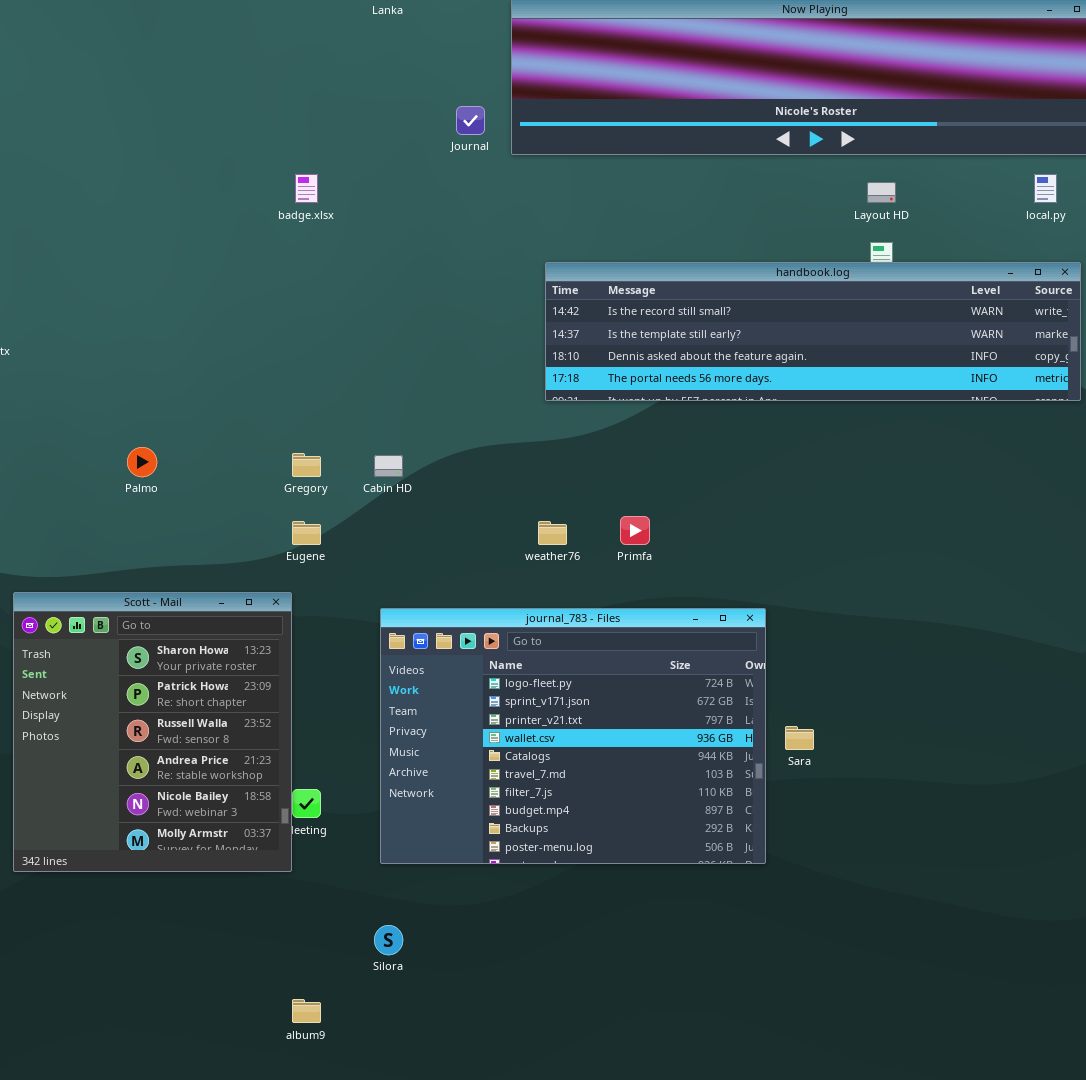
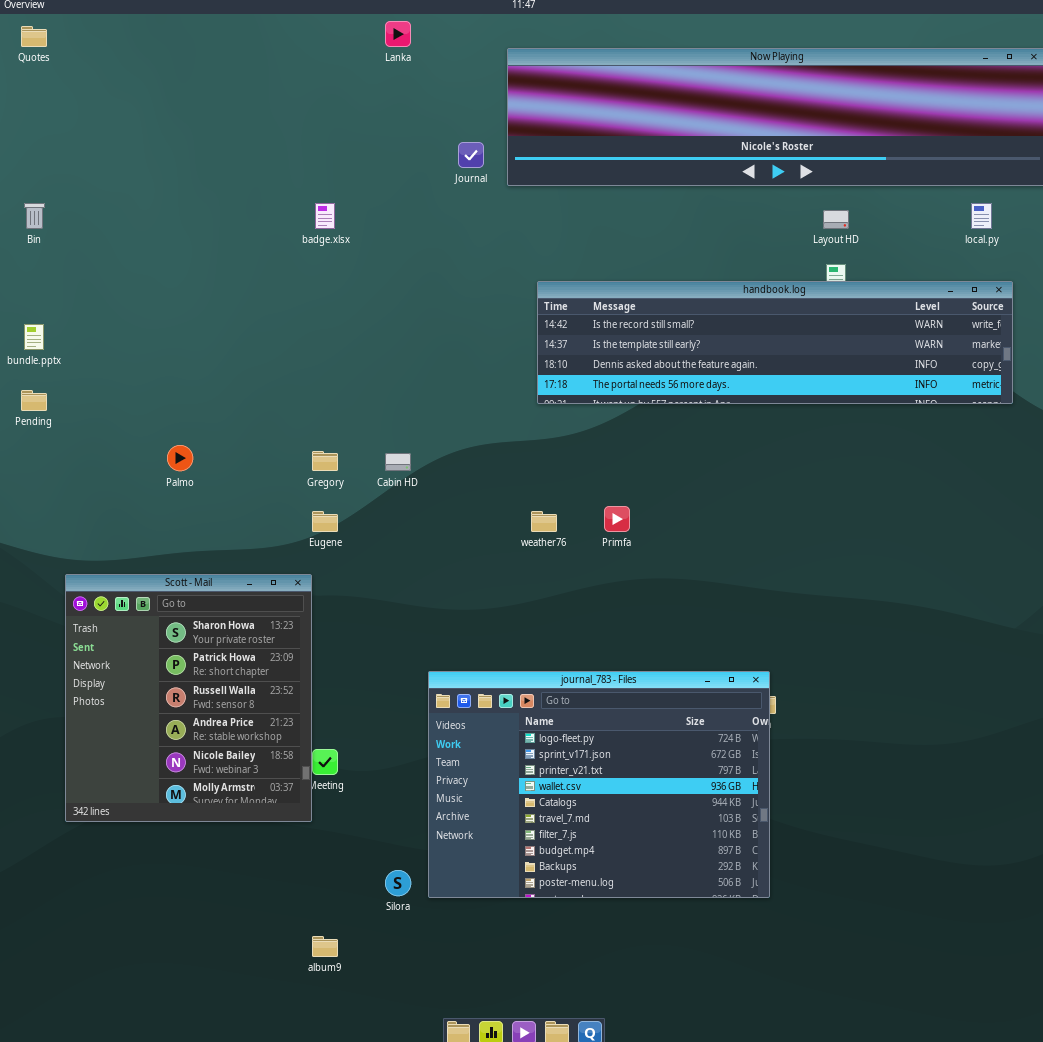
journal_783 - Files: [380,608,766,864] -> [428,671,770,898], moved

